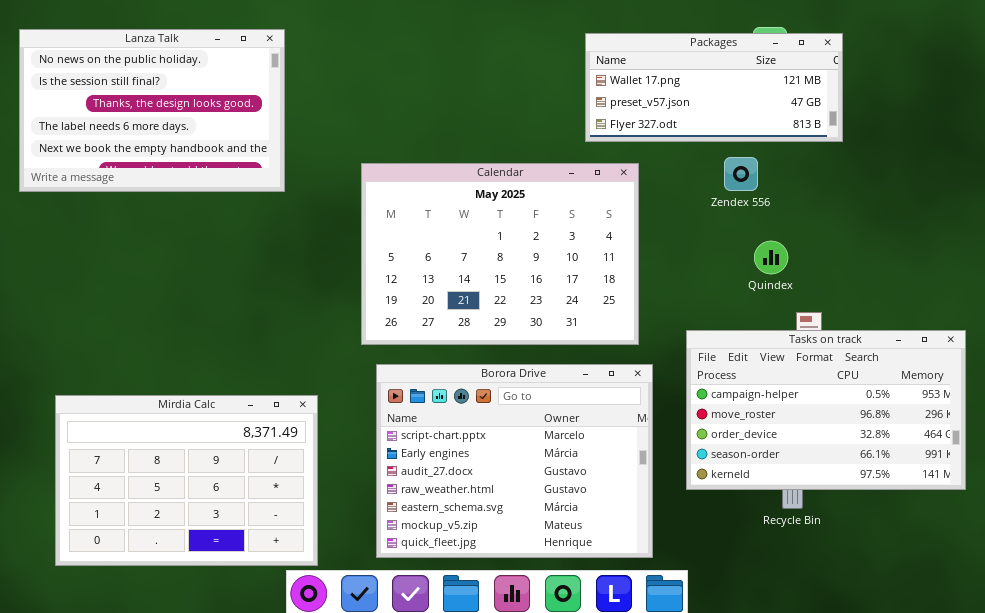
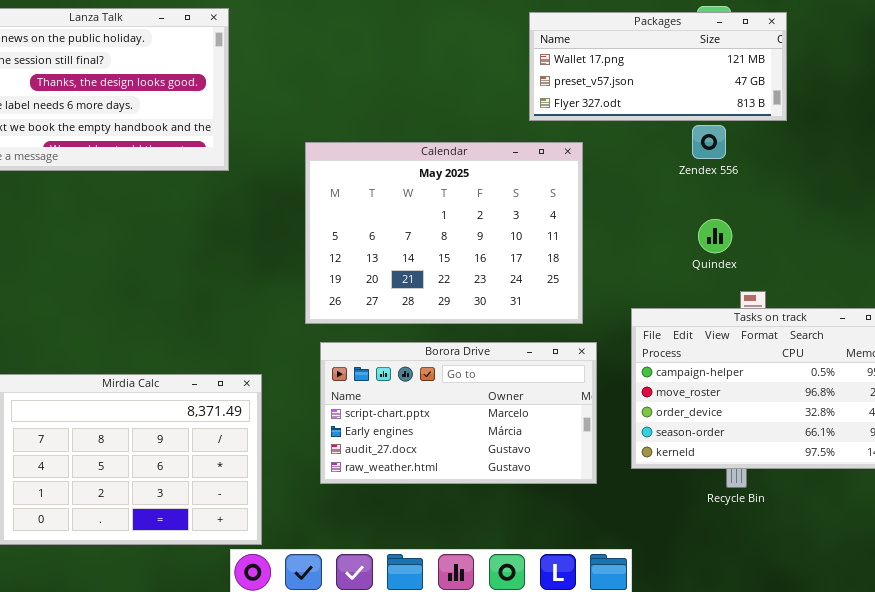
Zendex 556: [724,157,758,191] -> [692,125,726,159], moved
Borora Drive: [376,364,653,558] -> [320,342,597,484], resized

